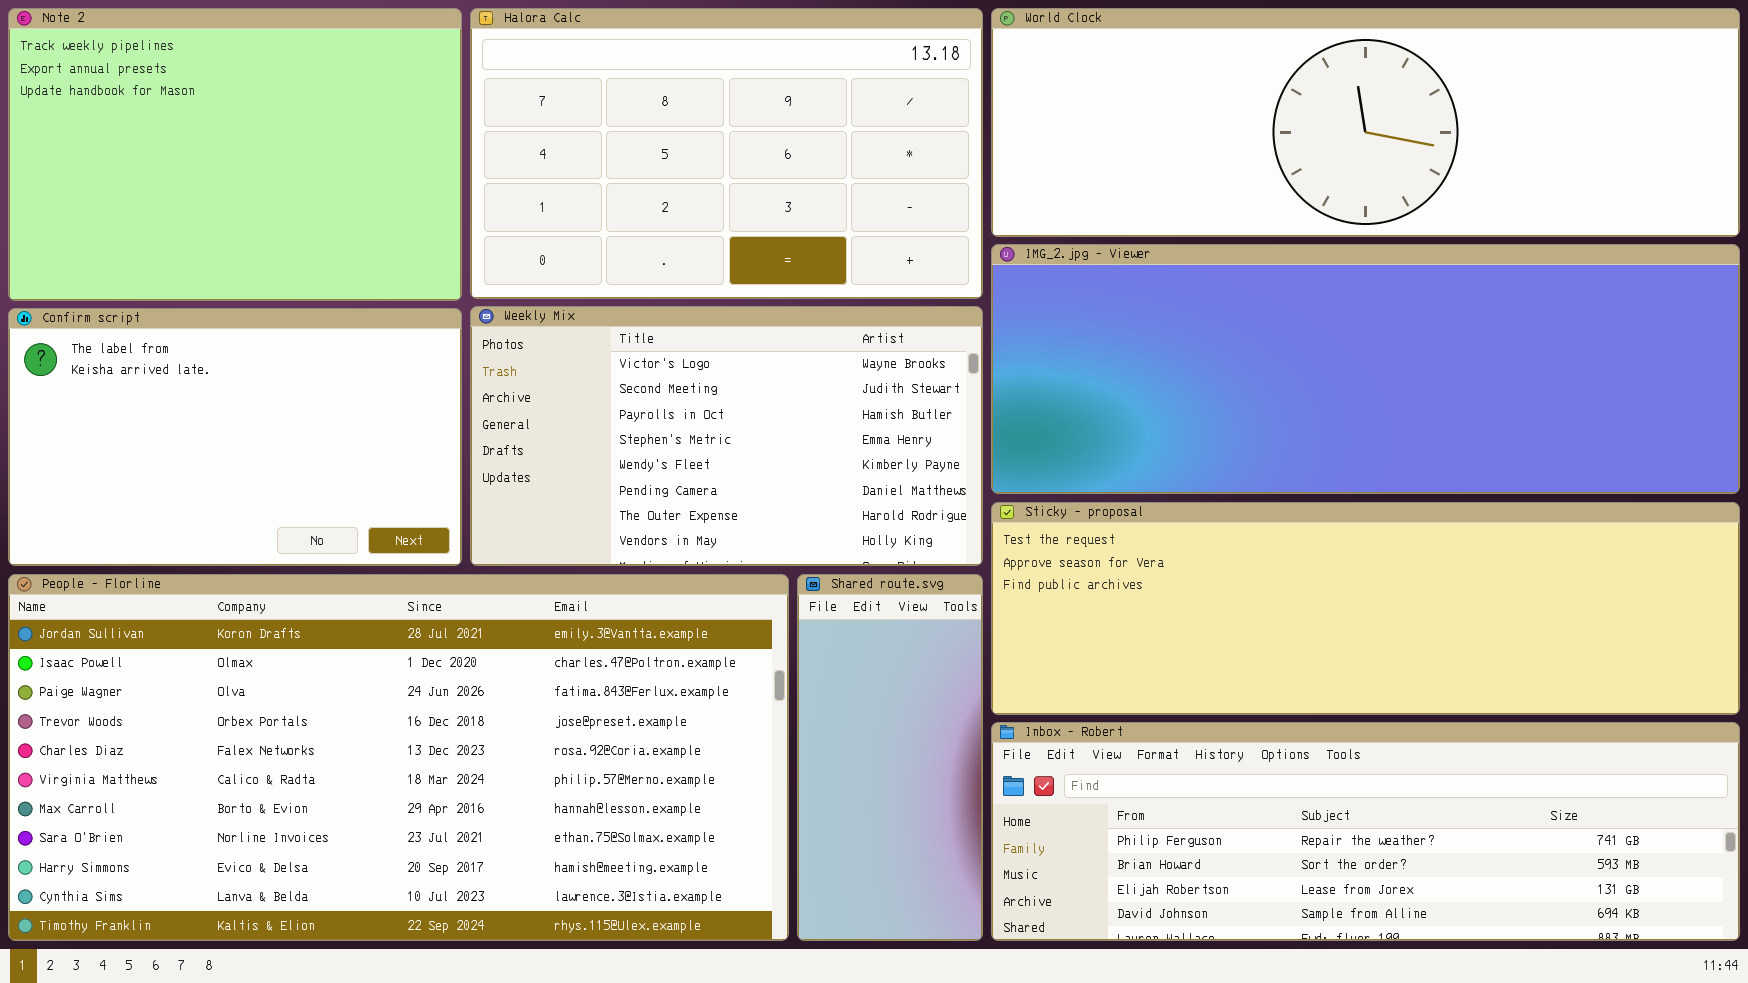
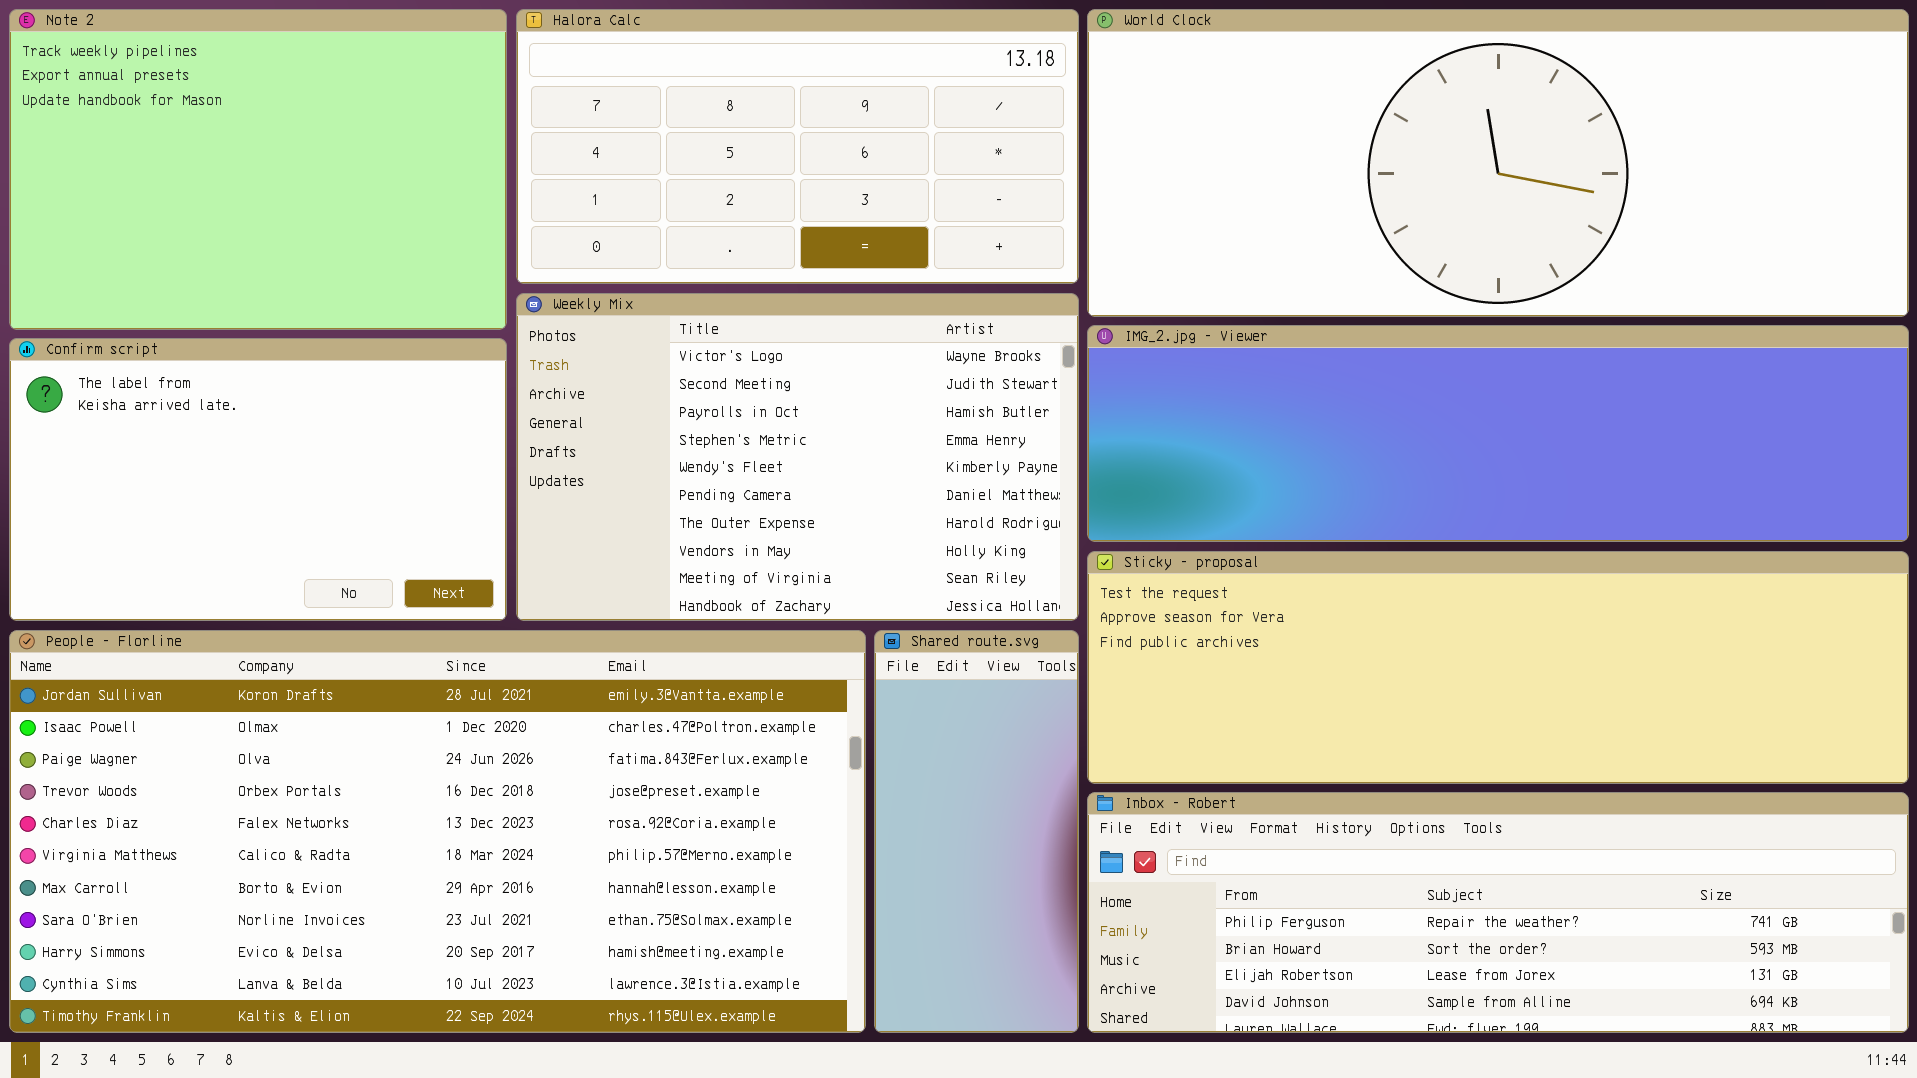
Halora Calc: [470,8,983,299] -> [516,9,1079,284], resized
World Clock: [991,8,1740,237] -> [1087,9,1909,317], resized
IMG_2.jpg - Viewer: [991,244,1740,494] -> [1087,325,1909,542], resized
Weekly Mix: [470,306,983,566] -> [516,293,1079,621], resized

